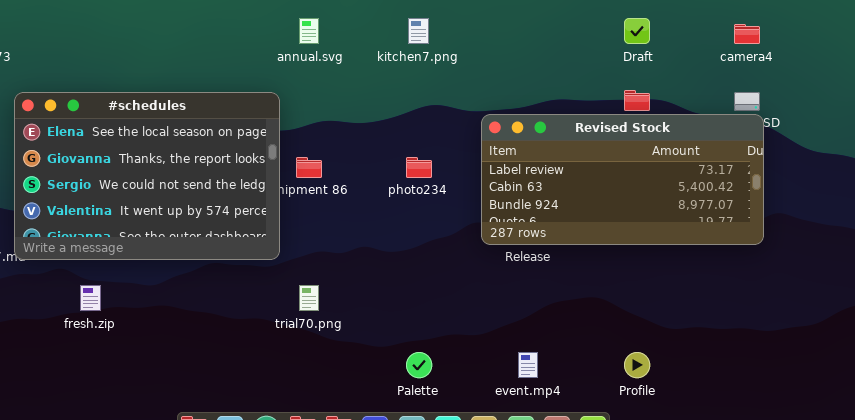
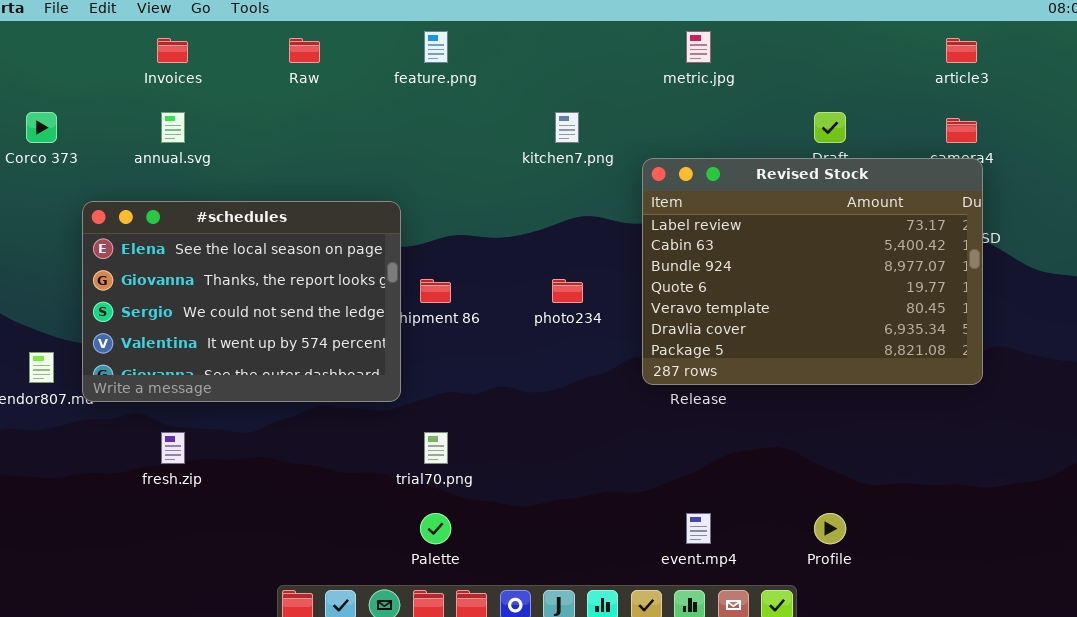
annual.svg: [299,18,319,44] -> [161,112,185,143], moved
Revised Stock: [481,114,764,245] -> [642,158,983,385], resized
Palette: [406,352,432,378] -> [420,513,451,544], moved

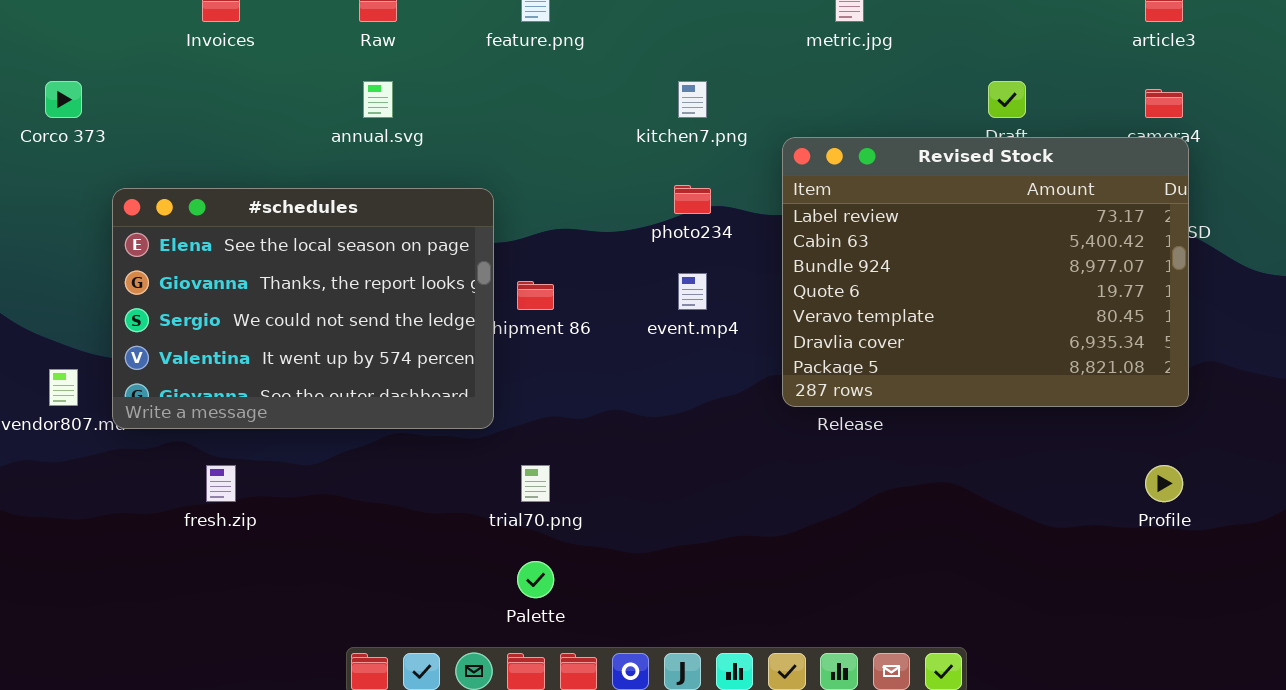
annual.svg: [161,112,185,143] -> [363,81,393,118], moved
photo234: [552,279,583,303] -> [674,185,711,214], moved
event.mp4: [686,513,711,544] -> [678,273,707,310], moved
Profile: [814,513,846,544] -> [1145,465,1183,502], moved

